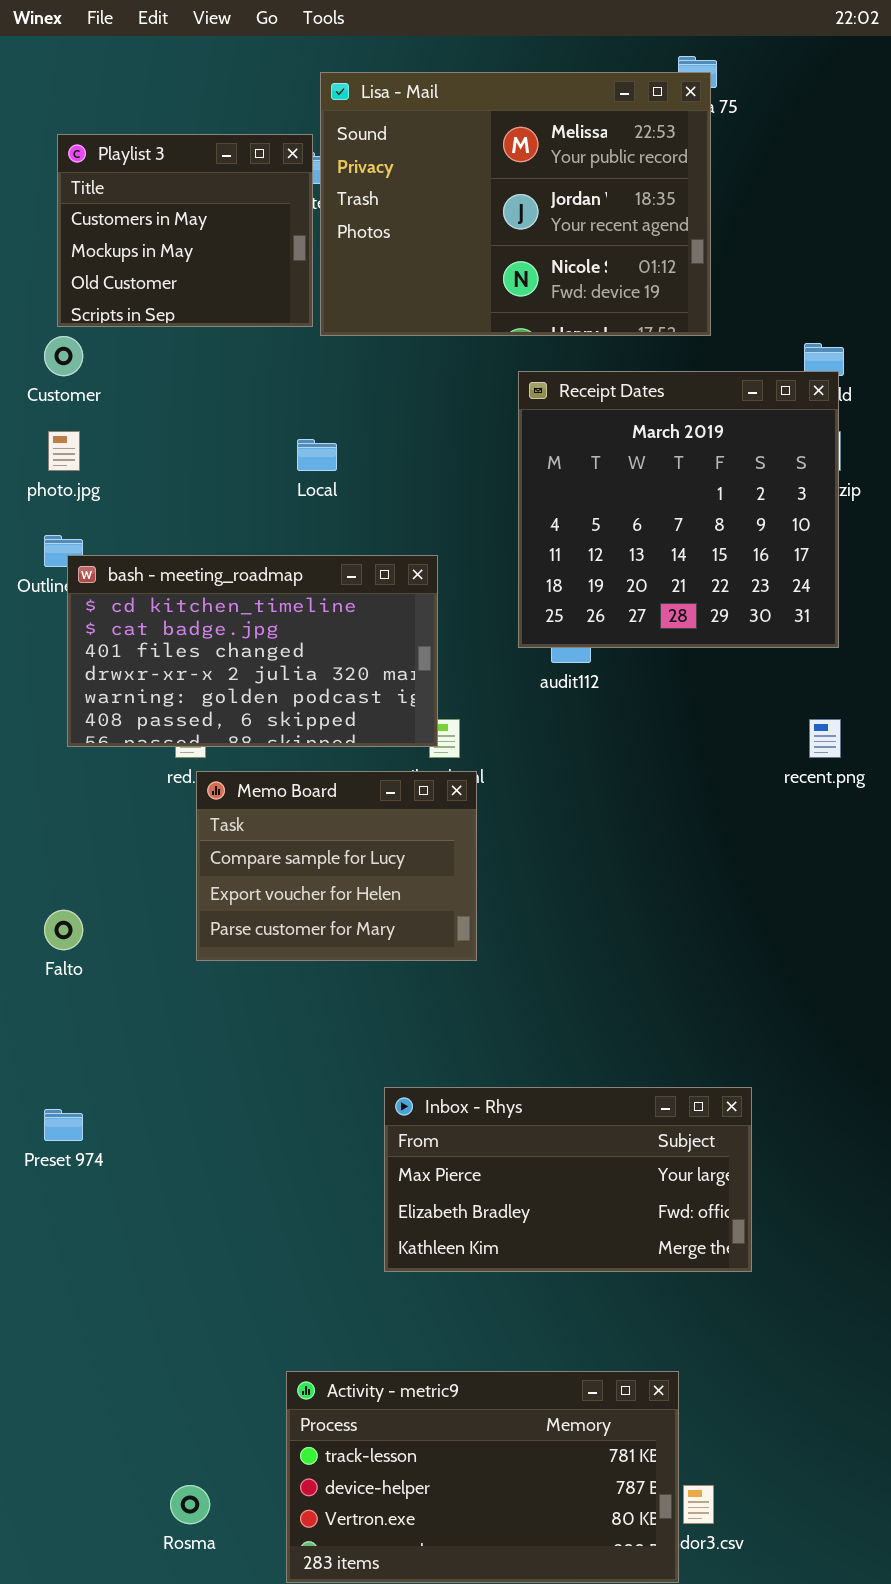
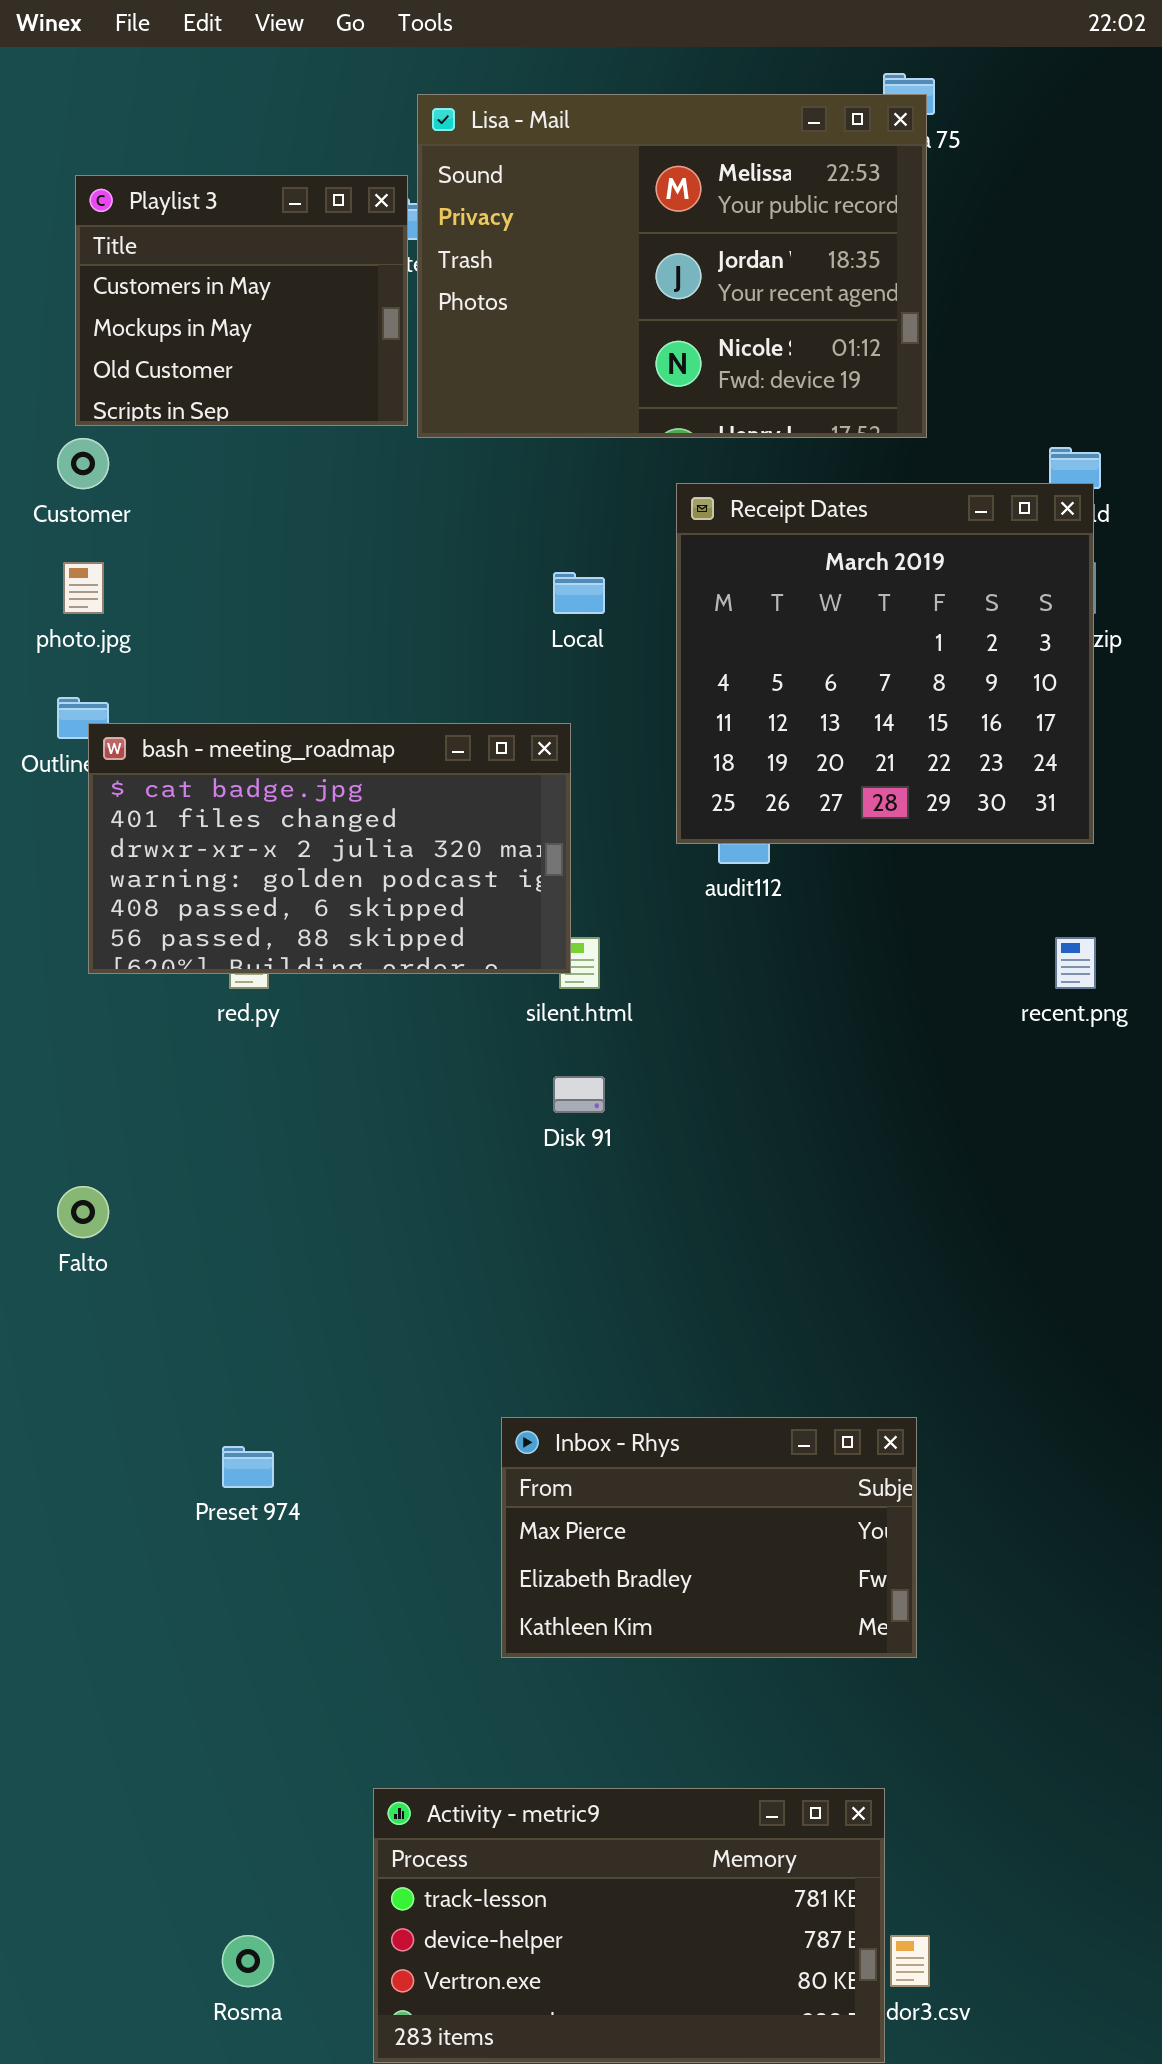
Local: [297,439,337,471] -> [553,572,605,614], moved
bash - meeting_roadmap: [67,555,438,747] -> [88,723,571,974], scrolled down 1 row
Memo Board: [196,771,477,961] -> none, closed
Inbox - Rhys: [384,1087,752,1272] -> [501,1417,917,1658], resized
Preset 974: [44,1109,83,1141] -> [222,1446,274,1488], moved

